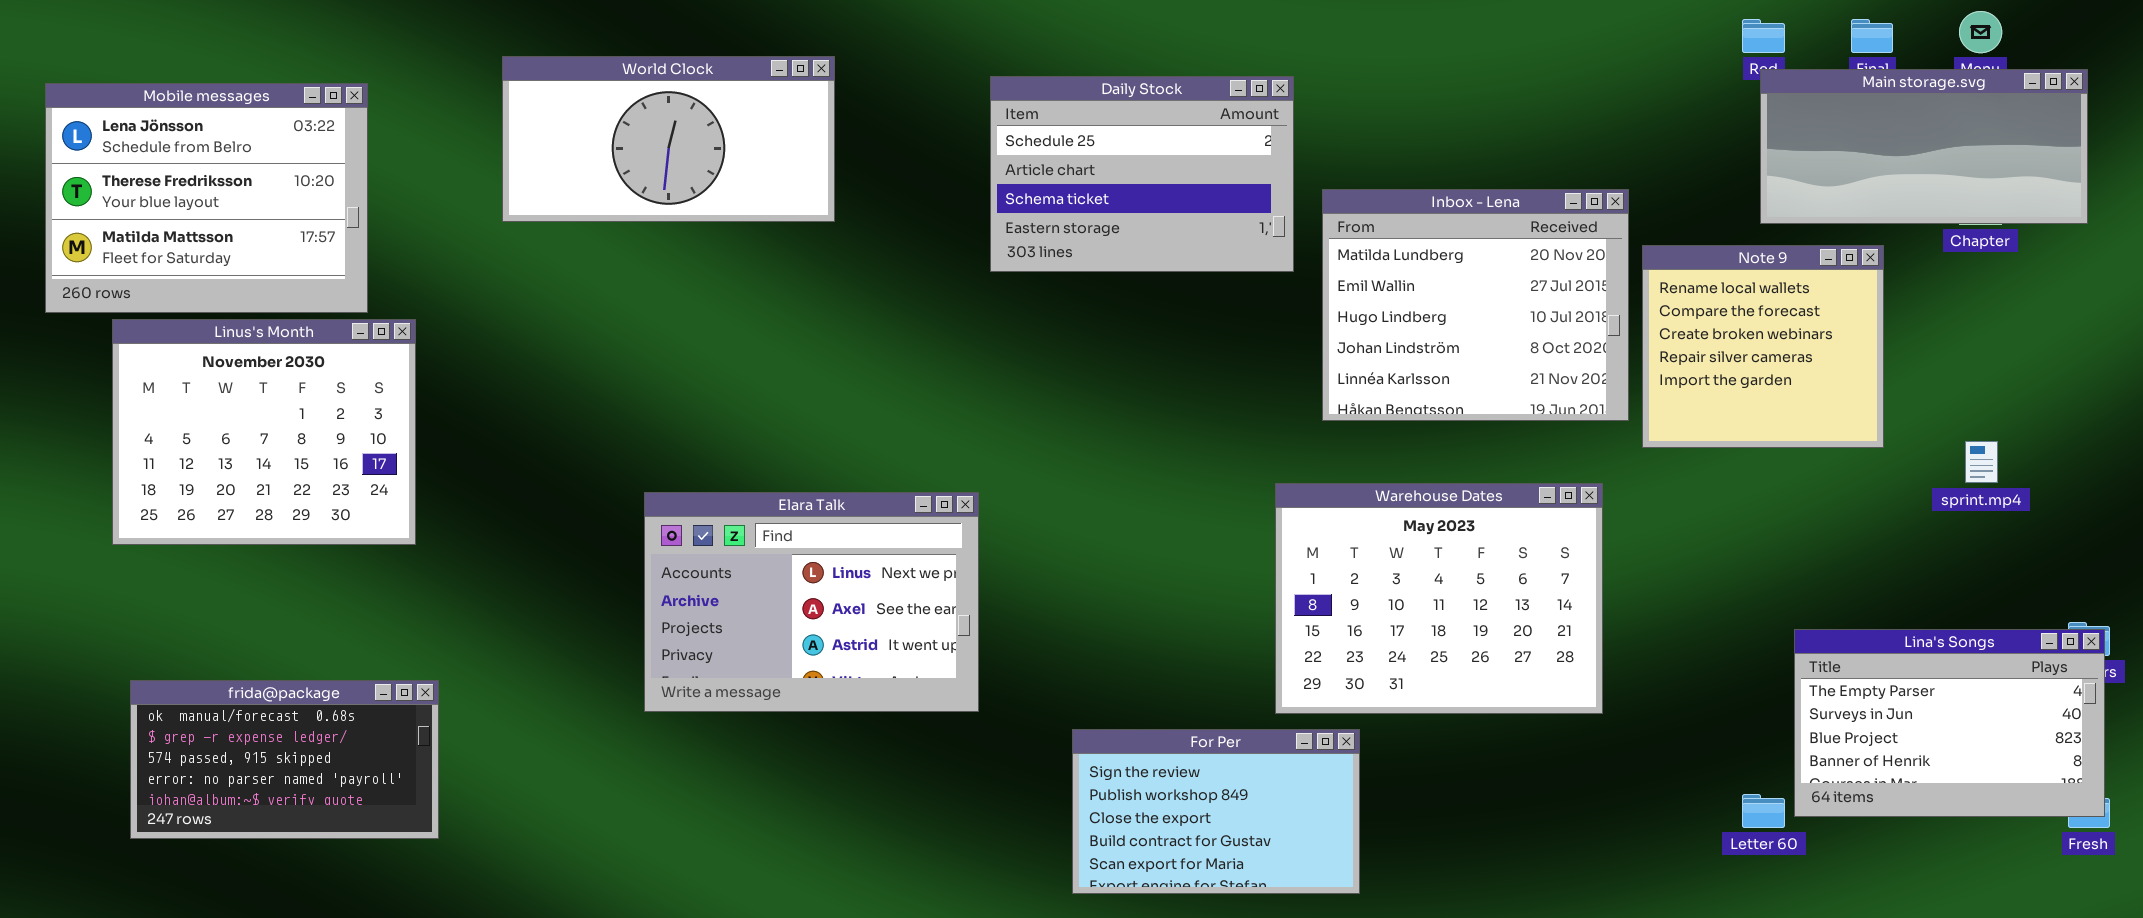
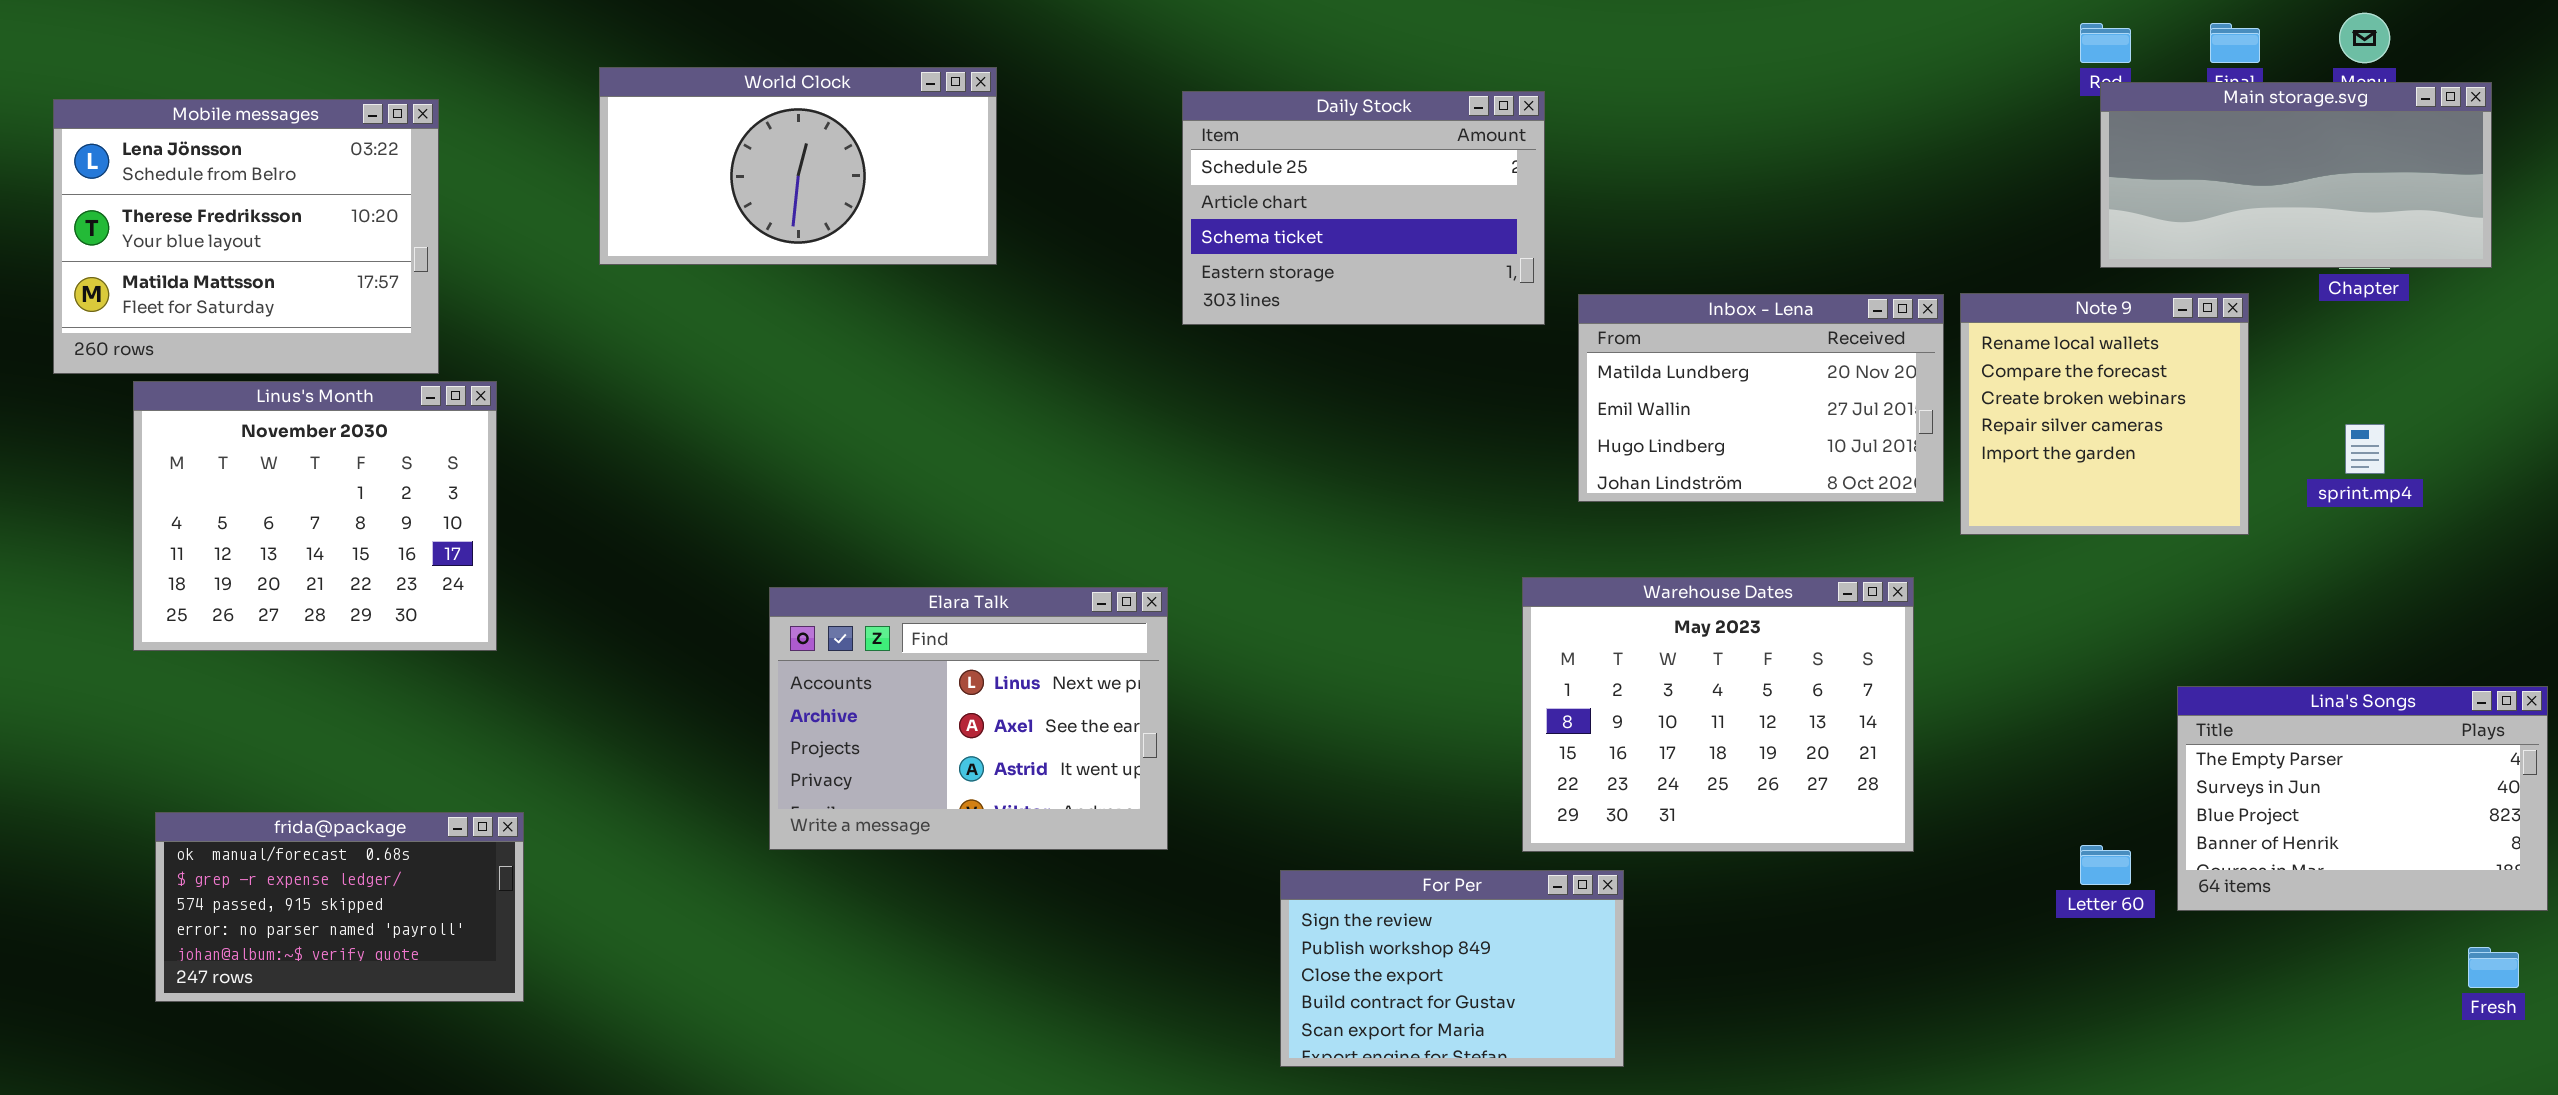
Inbox - Lena: [1322,189,1629,421] -> [1578,294,1944,502], resized
sprint.mp4: [1965,441,1998,483] -> [2345,424,2385,474], moved
Lina's Songs: [1794,629,2105,817] -> [2177,686,2548,911], moved
Letter 60: [1742,794,1785,828] -> [2080,845,2131,885], moved

